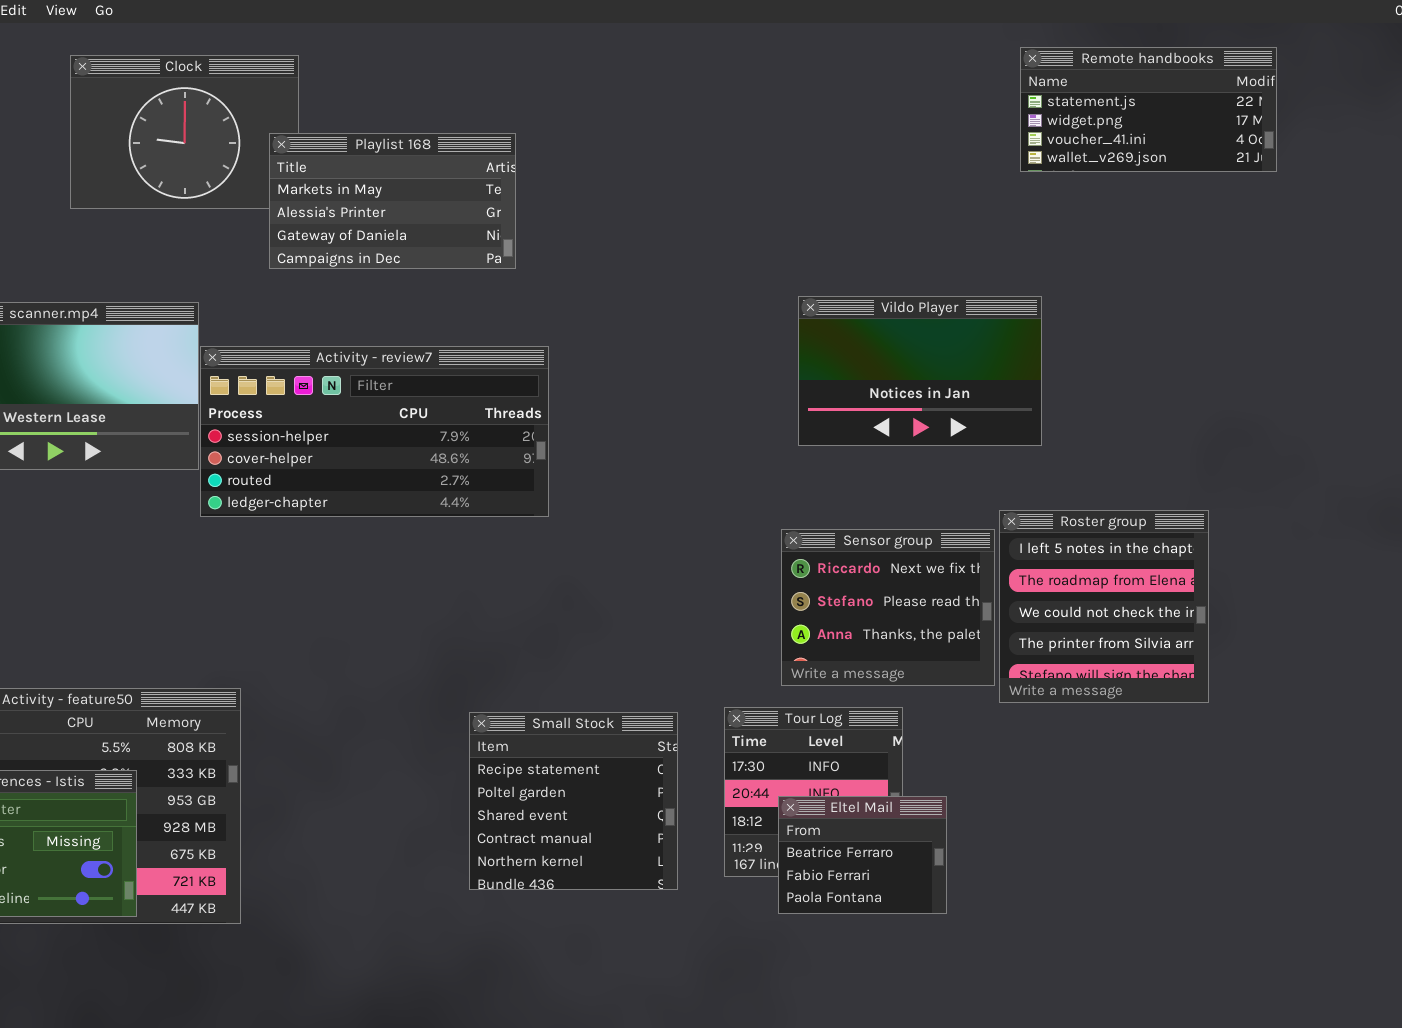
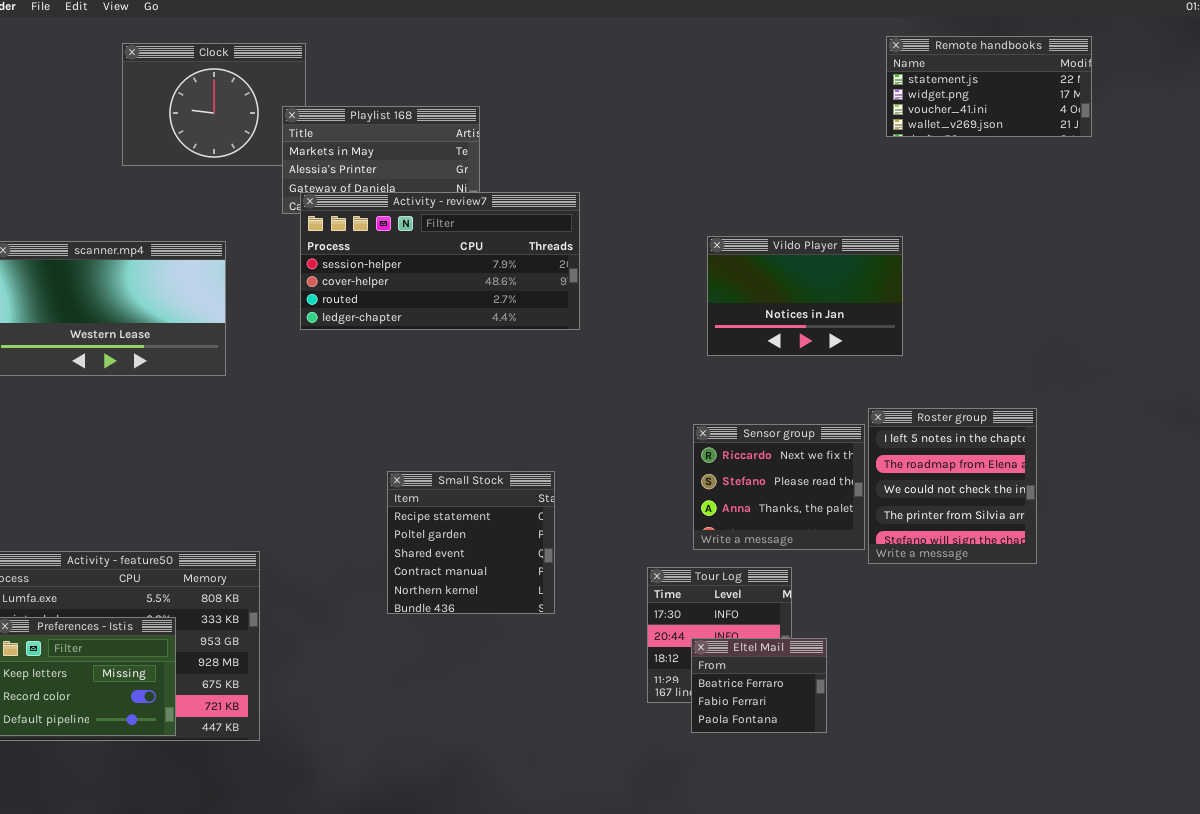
Activity - review7: [200,346,549,517] -> [300,192,580,330], moved
Small Stock: [469,712,678,890] -> [387,471,555,614], moved

